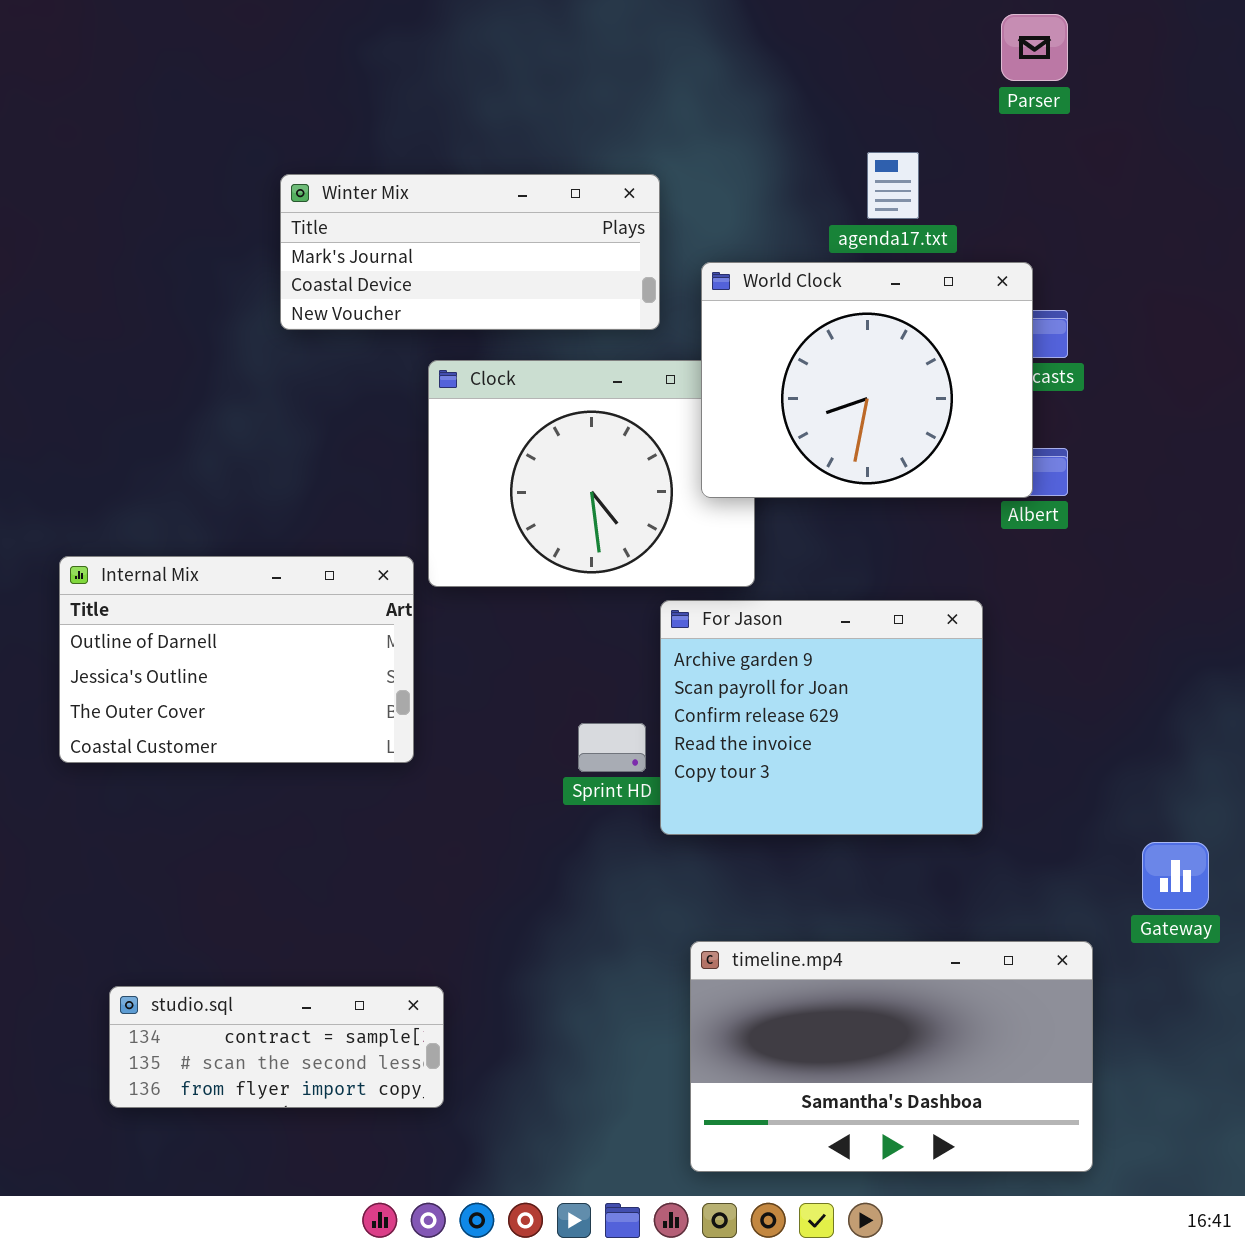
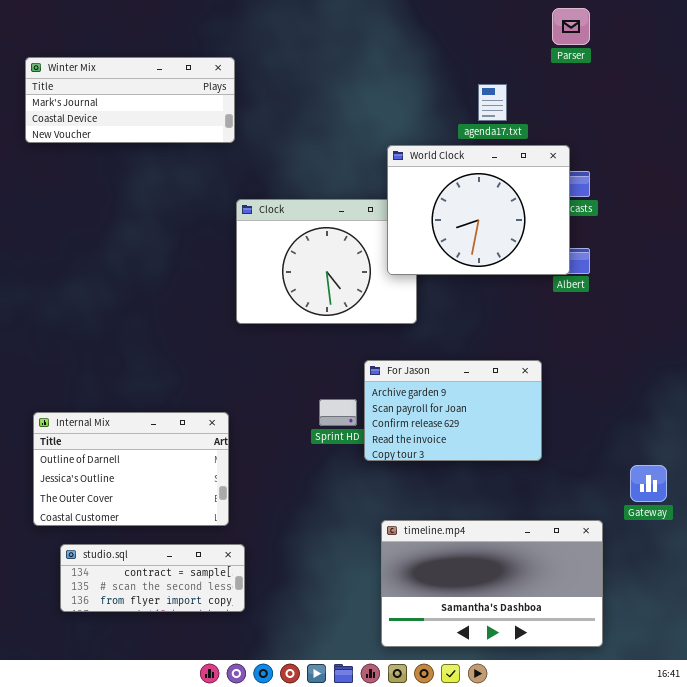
Winter Mix: [280,174,660,330] -> [25,57,235,143], moved
Internal Mix: [59,556,414,763] -> [33,412,229,526], moved
For Jason: [660,600,983,835] -> [364,360,542,461], resized

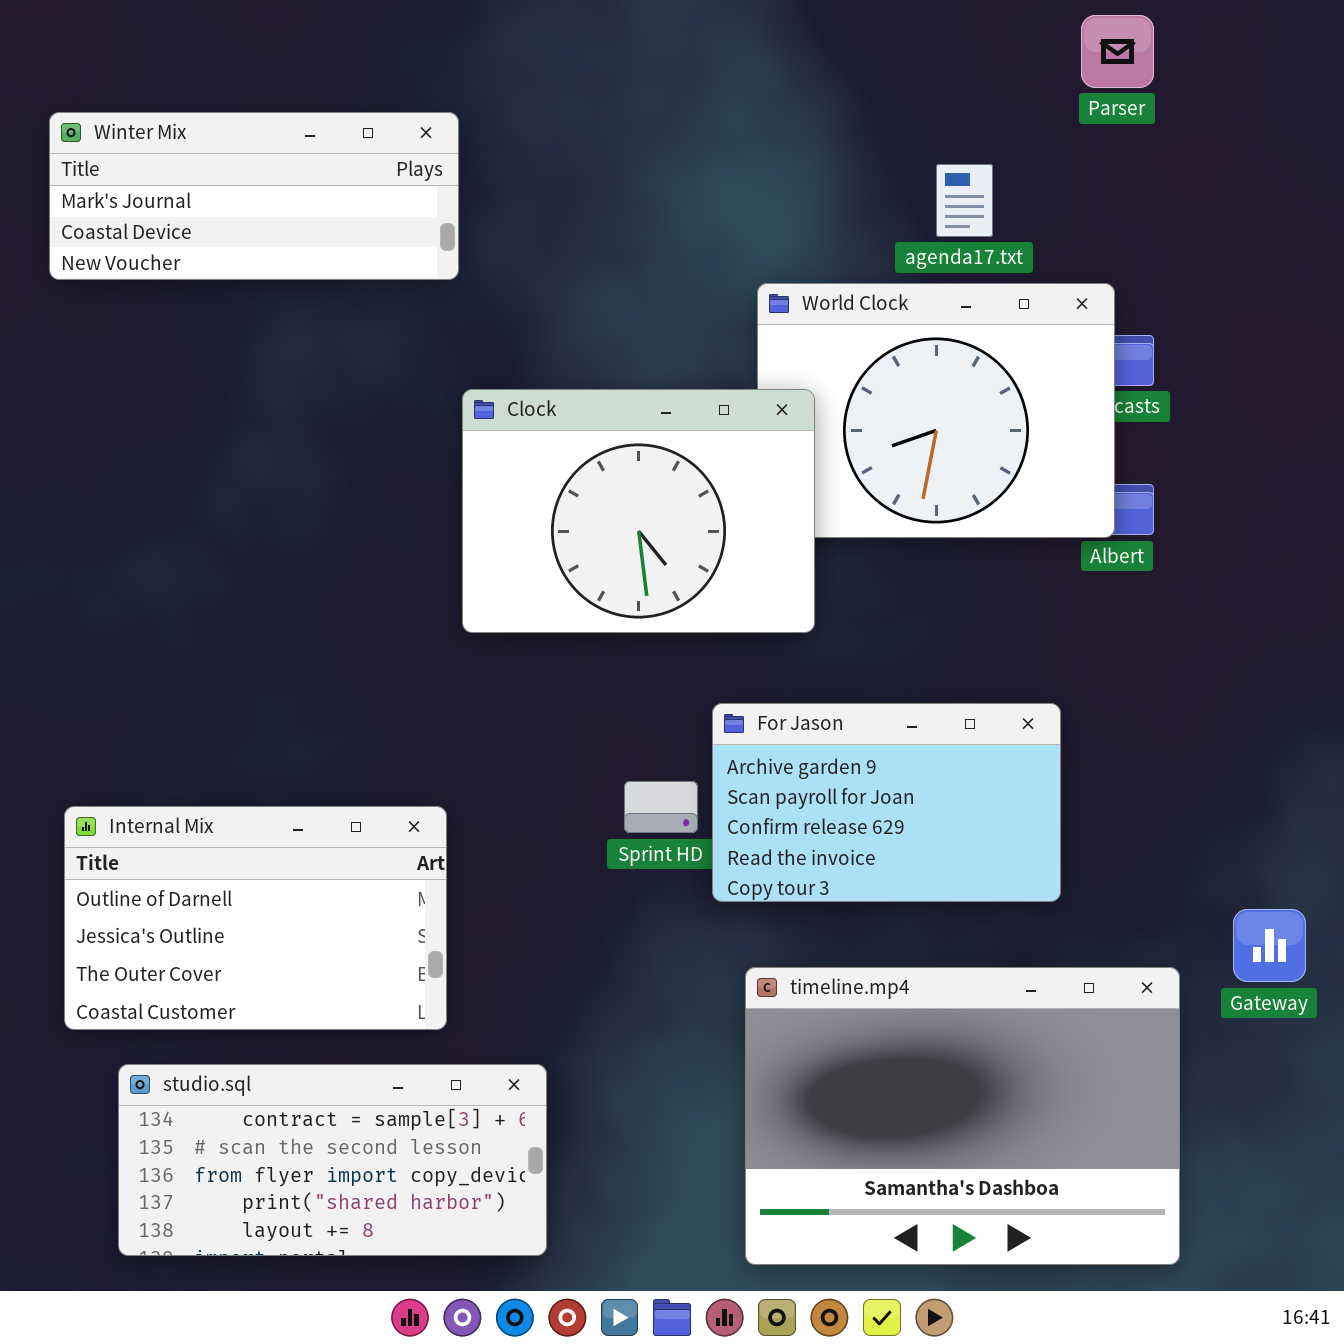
Clock: [236,199,417,324] -> [462,389,815,633], raised
timeline.mp4: [381,520,603,647] -> [745,967,1180,1265], resized
studio.sql: [60,544,245,612] -> [118,1064,547,1256], resized

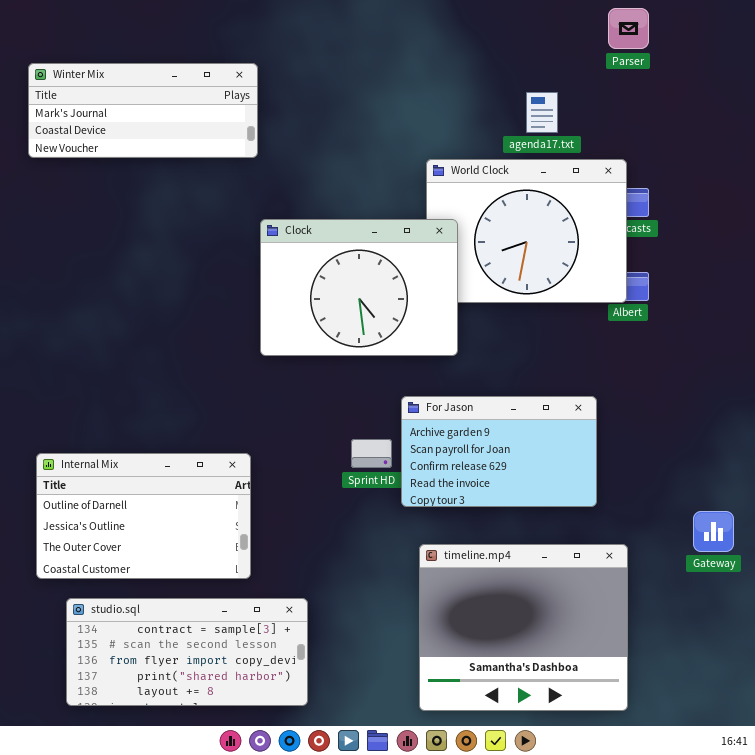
timeline.mp4: [745,967,1180,1265] -> [419,544,628,711], resized

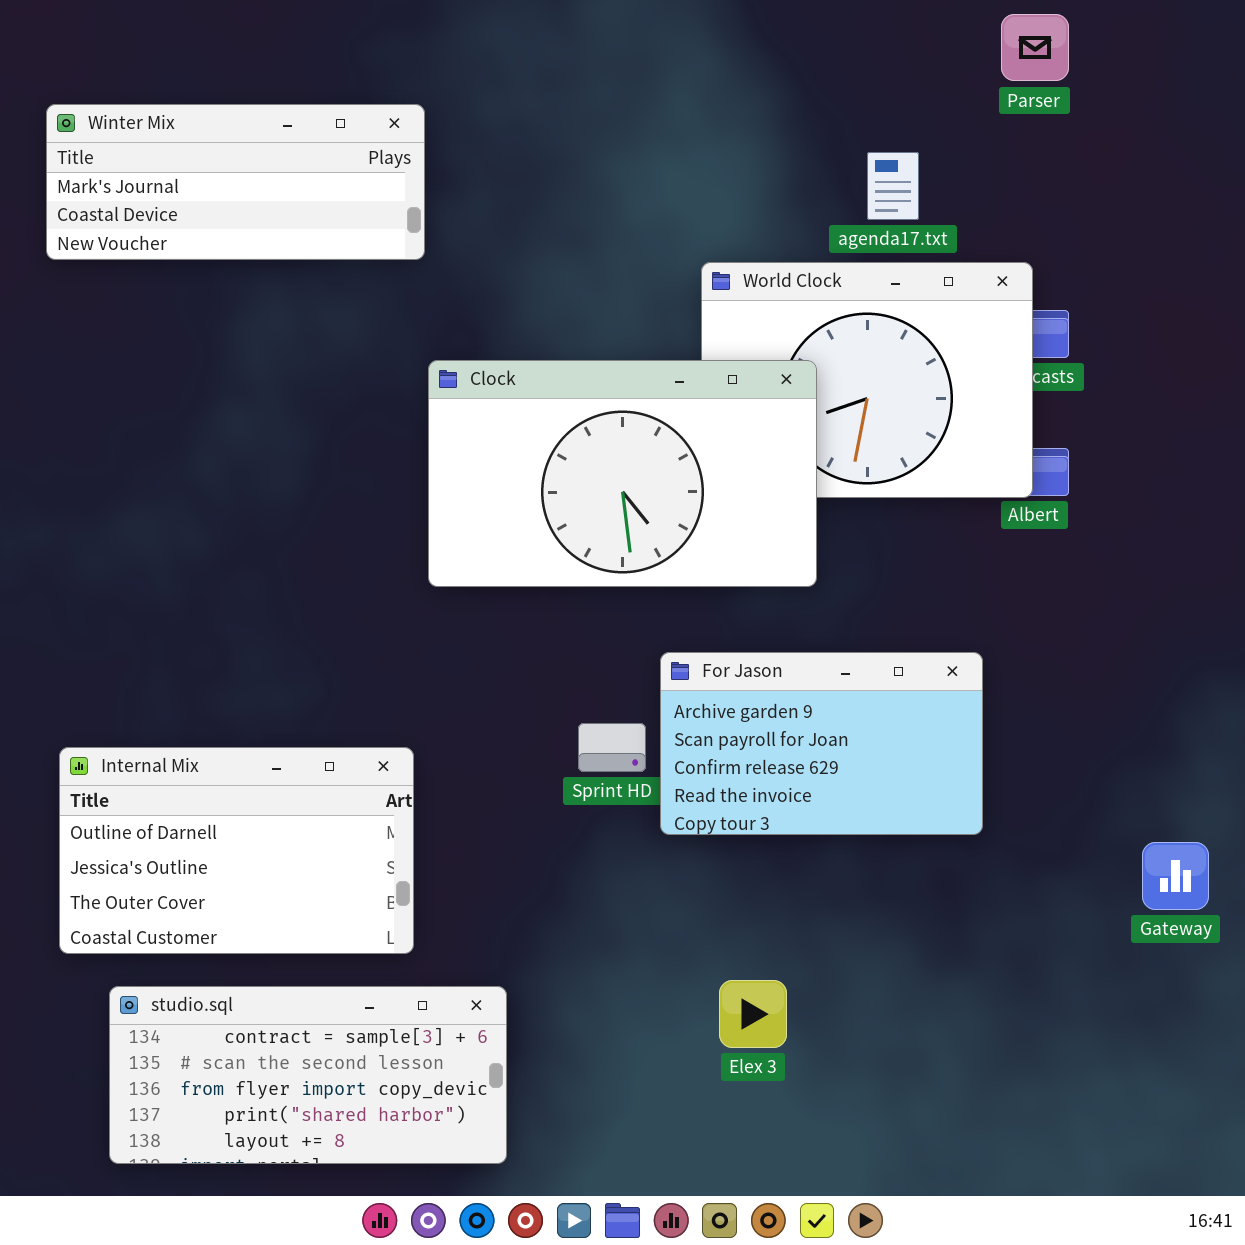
Clock: [260,219,458,356] -> [428,360,817,587], resized
timeline.mp4: [419,544,628,711] -> none, closed

